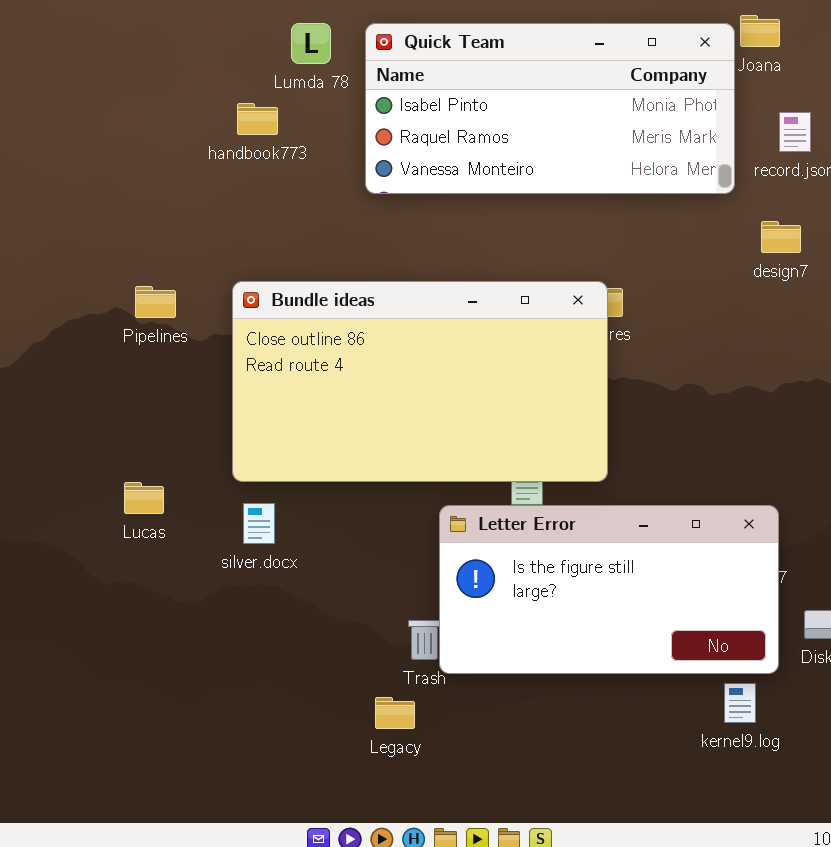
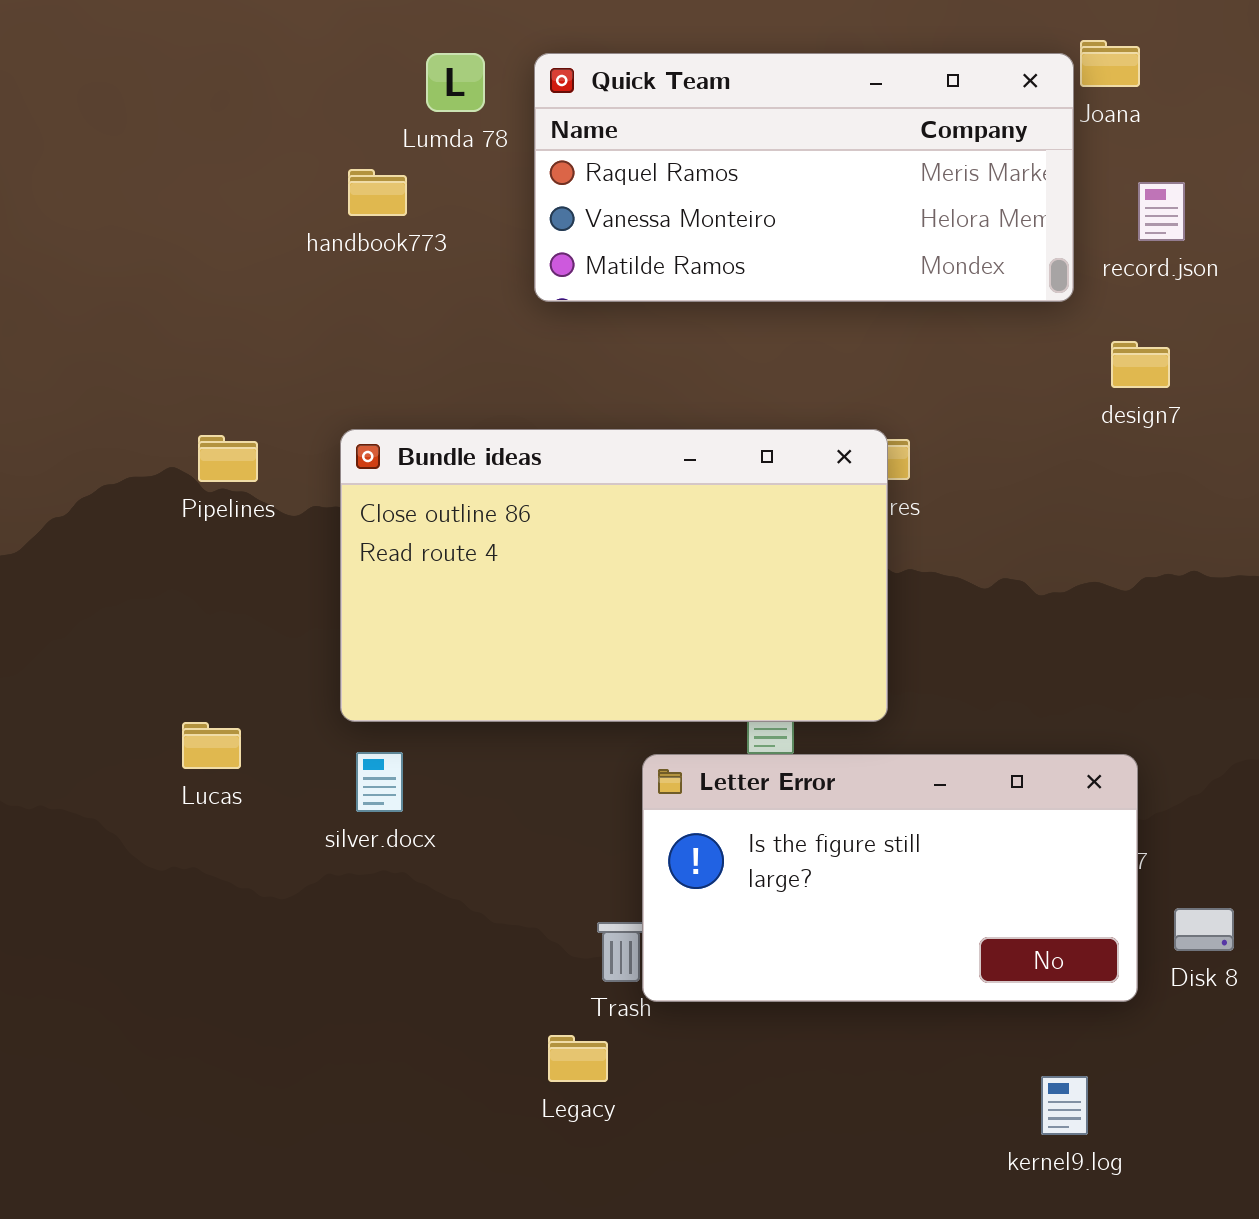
Quick Team: [365,23,735,194] -> [534,53,1074,302], scrolled down 1 row
kernel9.log: [724,683,756,723] -> [1041,1076,1088,1135], moved

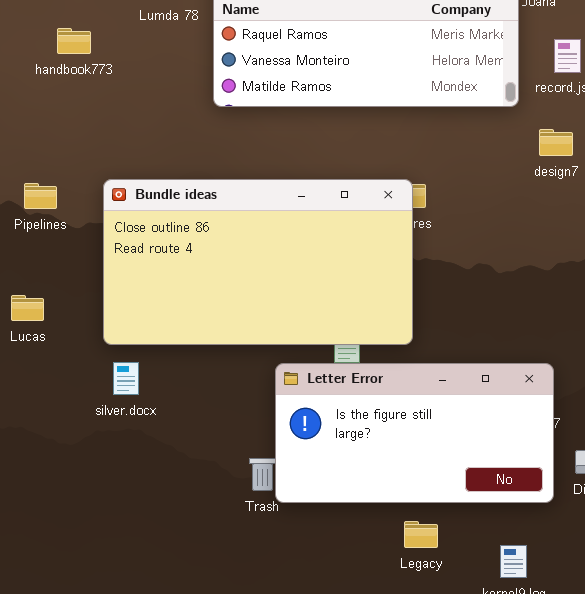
handbook773: [348,169,407,216] -> [57,28,91,54], moved
Lucas: [182,722,241,769] -> [11,295,44,321], moved
Legacy: [548,1035,608,1082] -> [404,521,438,548], moved

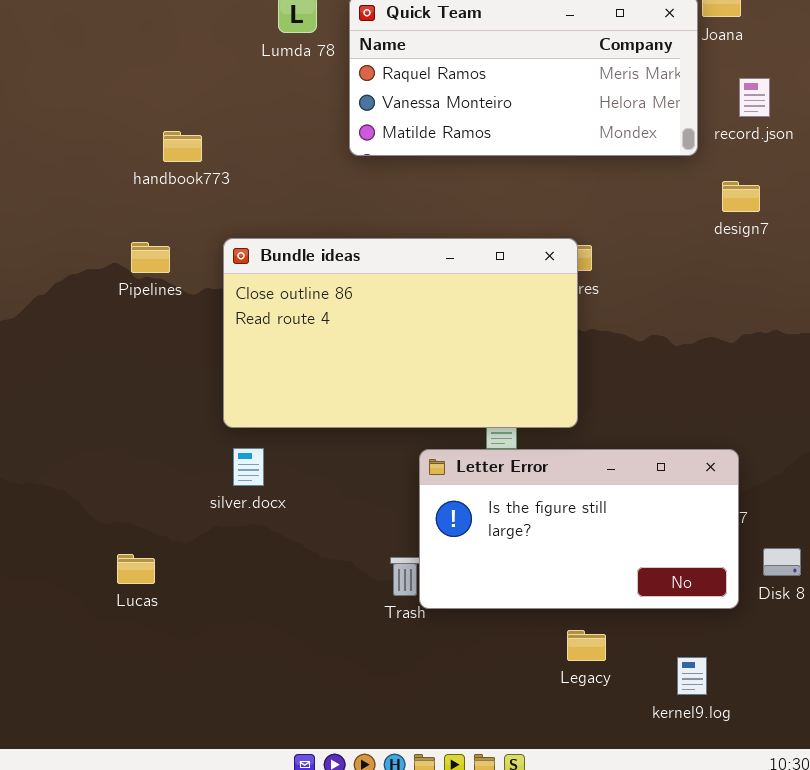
handbook773: [57,28,91,54] -> [163,131,202,162], moved
Lucas: [11,295,44,321] -> [117,554,155,584], moved

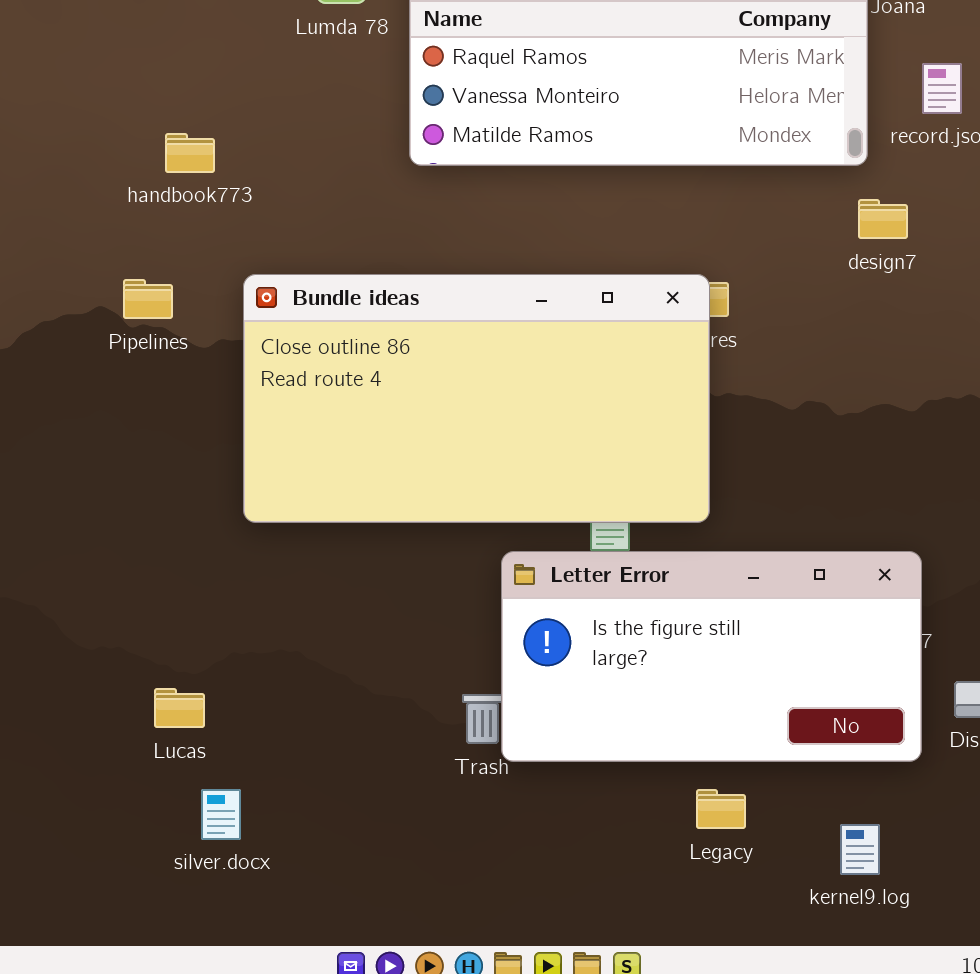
design7: [722,181,760,212] -> [858,199,908,239], moved
silver.docx: [233,448,264,486] -> [201,789,241,840], moved
Lucas: [117,554,155,584] -> [154,688,205,728], moved

